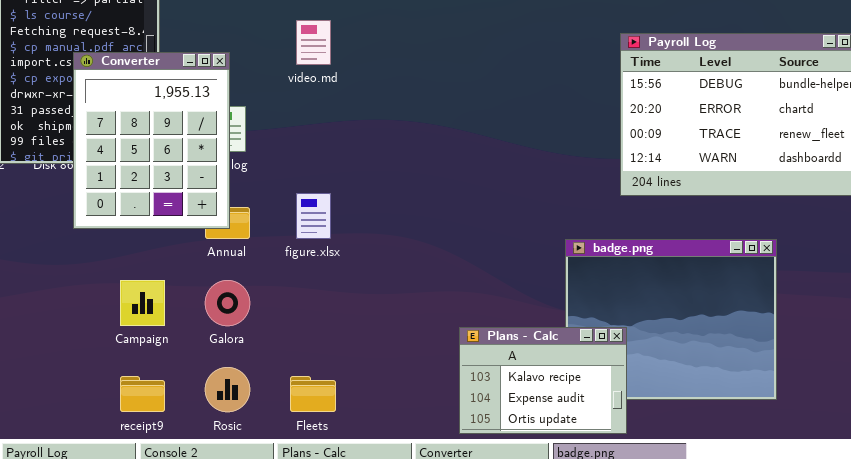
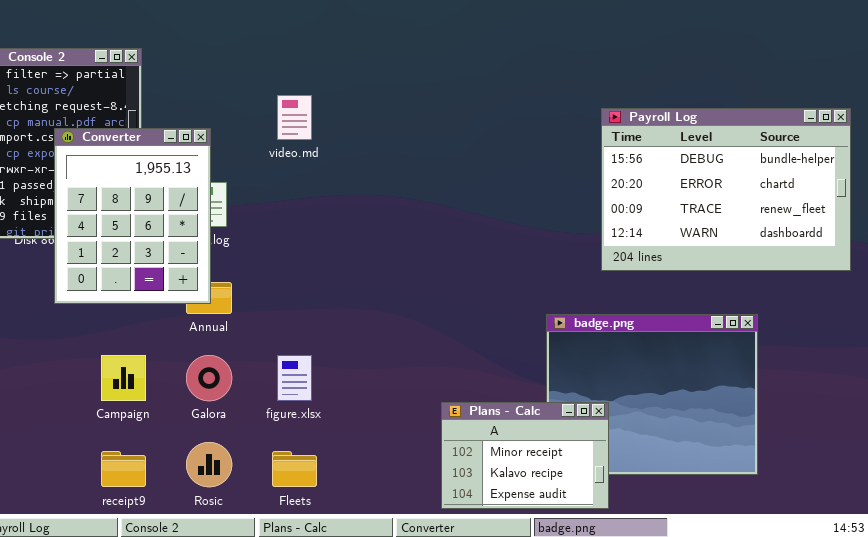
figure.xlsx: [296,193,331,239] -> [277,355,312,401], moved
Plans - Calc: [459,327,627,434] -> [441,402,609,509], scrolled up 1 row

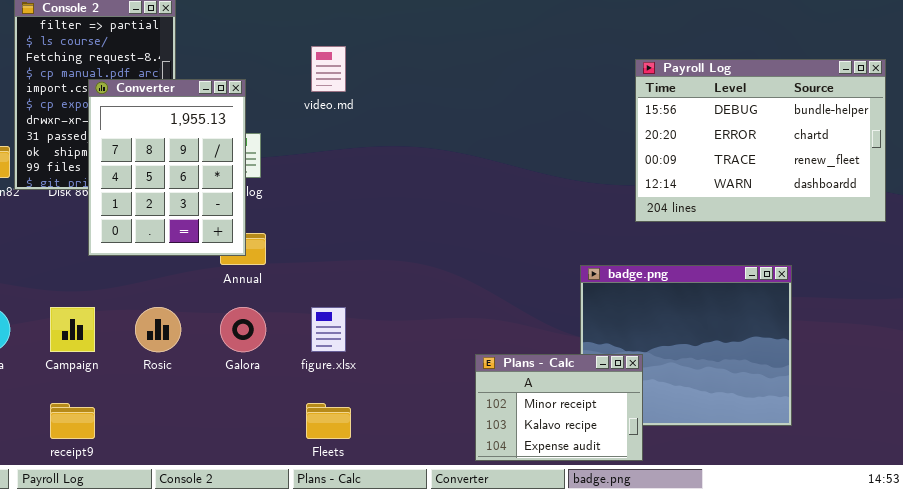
Campaign: [101,355,146,401] -> [50,307,95,352], moved
Rosic: [186,442,232,487] -> [135,307,181,352], moved
receipt9: [101,451,146,487] -> [50,403,95,439], moved

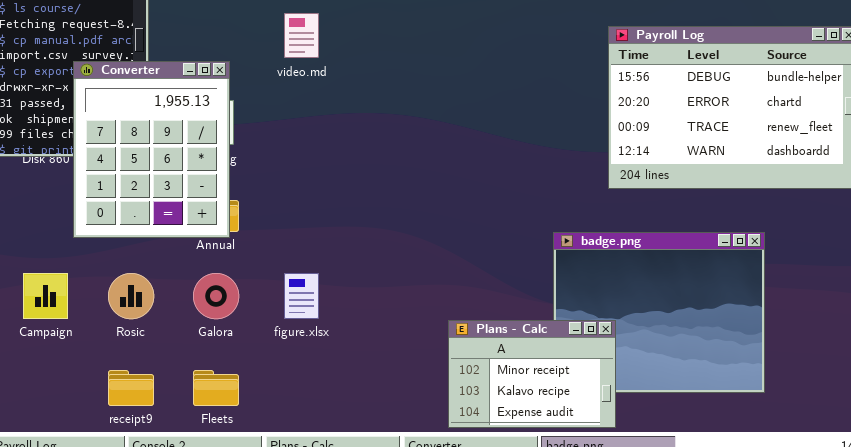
Converter: [88,79,246,256] -> [73,61,230,238], moved
receipt9: [50,403,95,439] -> [108,370,154,406], moved
Fleets: [306,403,351,439] -> [193,370,239,406], moved

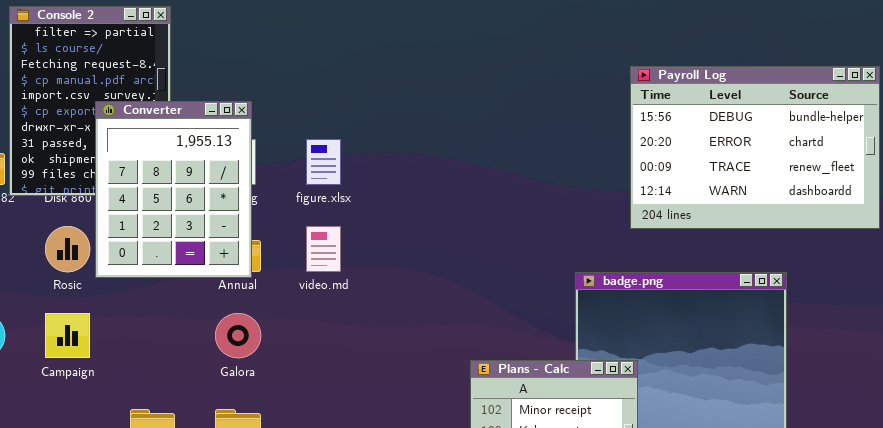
video.md: [284,13,319,58] -> [306,226,341,272], moved
Rosic: [108,273,154,319] -> [45,226,90,272], moved
figure.xlsx: [284,273,319,319] -> [306,139,341,185], moved

